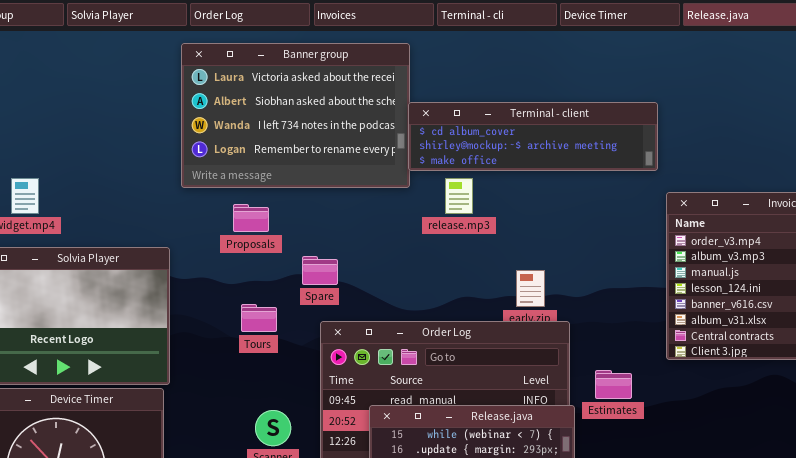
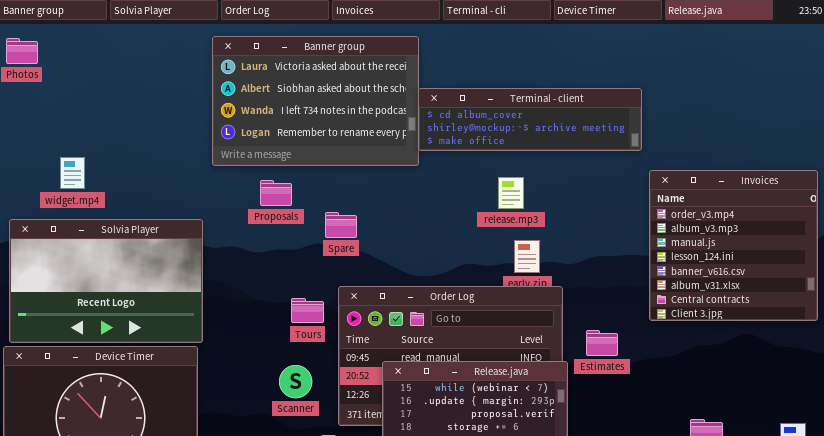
release.mp3: [445,178,473,214] -> [498,177,524,209], moved
Spare: [302,256,338,285] -> [325,212,357,238], moved
Tours: [241,304,277,332] -> [291,298,324,323], moved

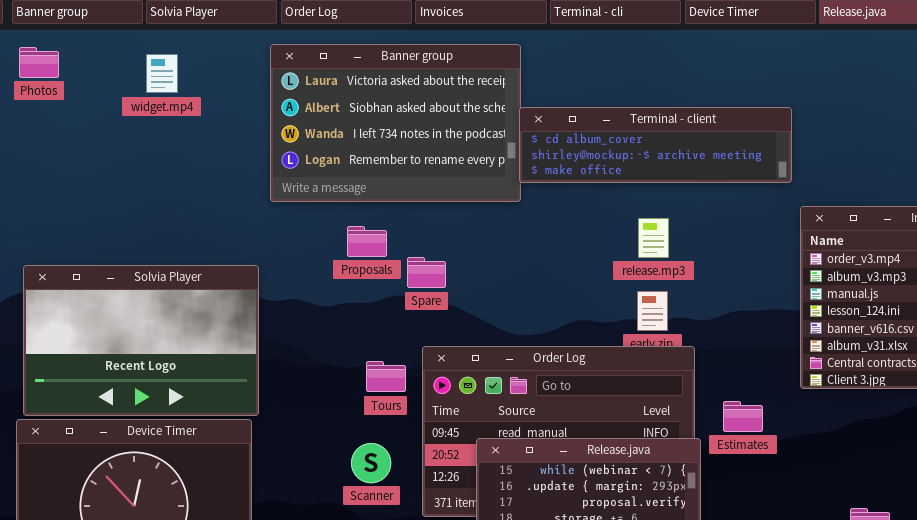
widget.mp4: [60,157,85,189] -> [146,54,178,93], moved
release.mp3: [498,177,524,209] -> [638,218,669,258], moved
Proposals: [260,180,292,206] -> [347,226,387,257], moved

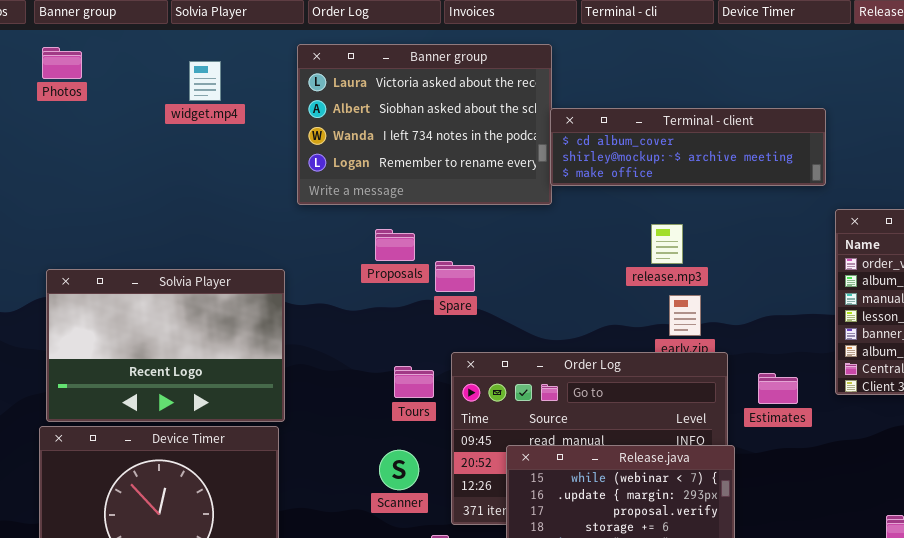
widget.mp4: [146,54,178,93] -> [189,61,221,101], moved
release.mp3: [638,218,669,258] -> [651,224,683,264], moved
Estimates: [723,401,763,432] -> [758,373,798,404], moved

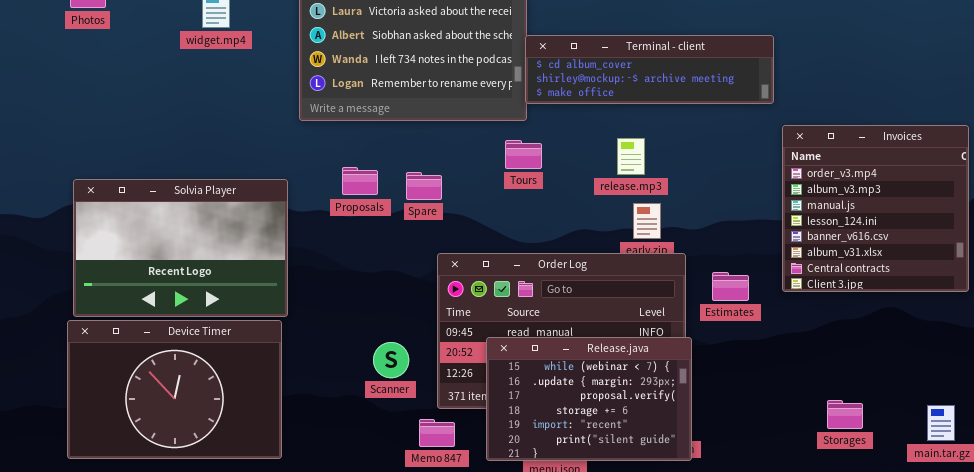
Proposals: [375,229,415,261] -> [342,167,378,195], moved
Spare: [435,261,475,292] -> [406,172,442,200], moved
Tours: [394,366,434,398] -> [505,140,542,169], moved

